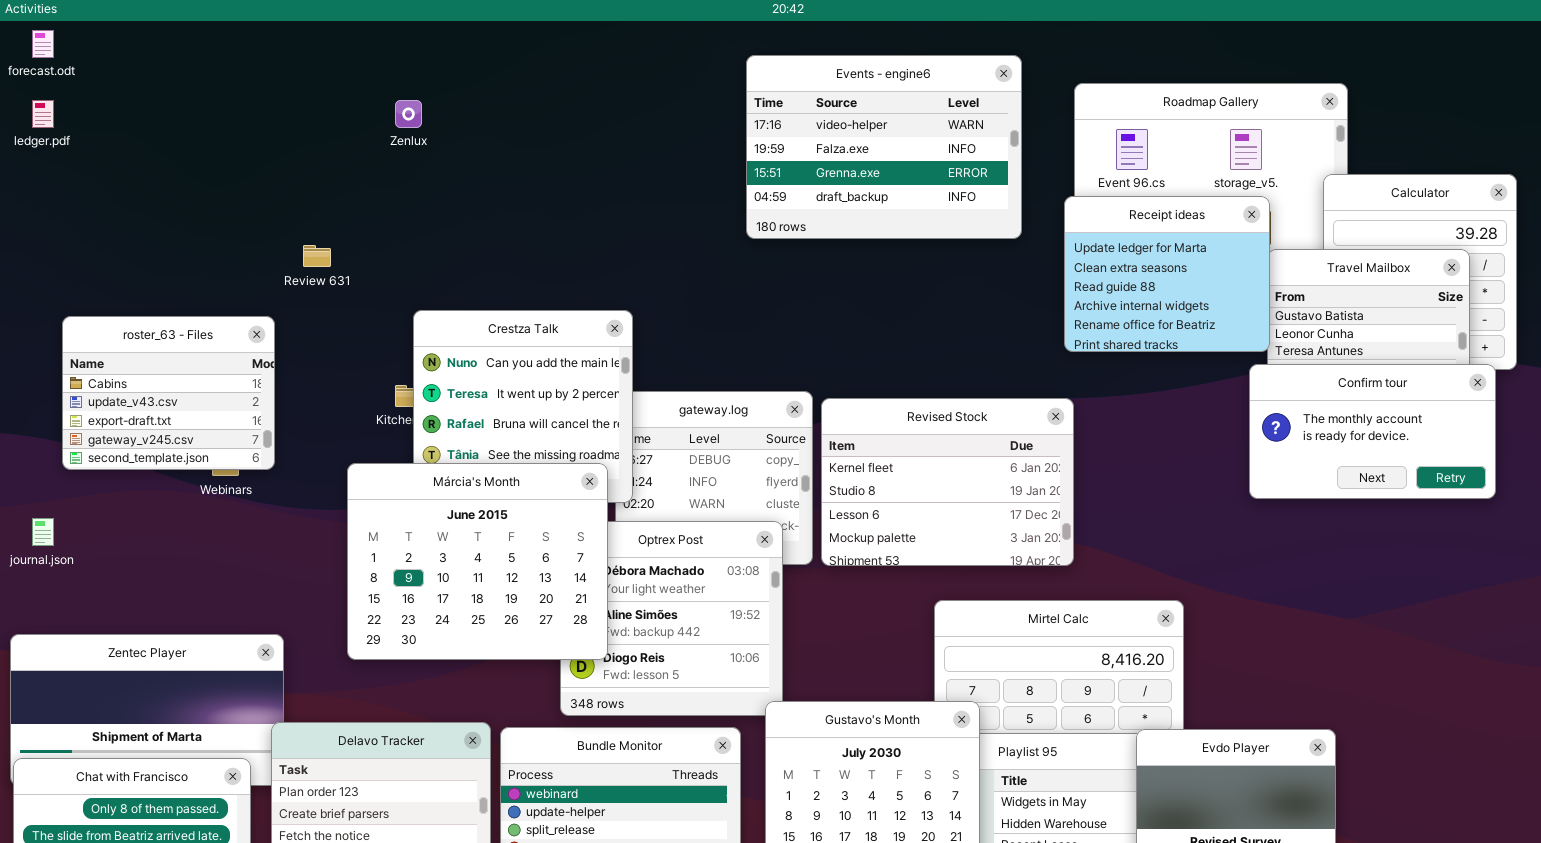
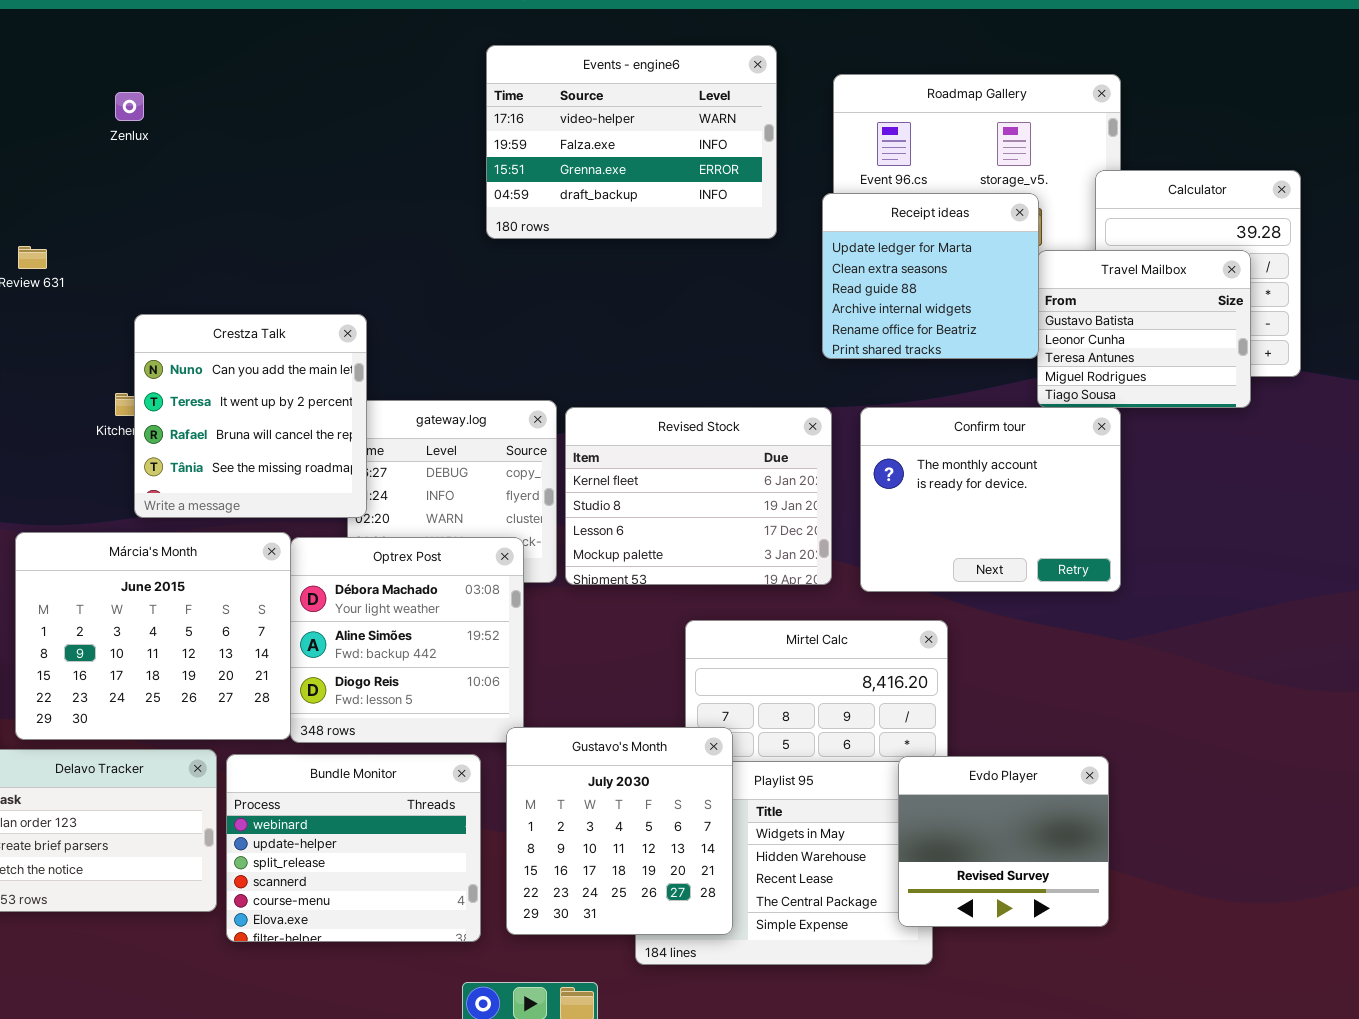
Confirm tour: [1249,364,1496,499] -> [860,407,1121,592], moved, resized
Márcia's Month: [347,463,608,660] -> [15,532,291,740], moved

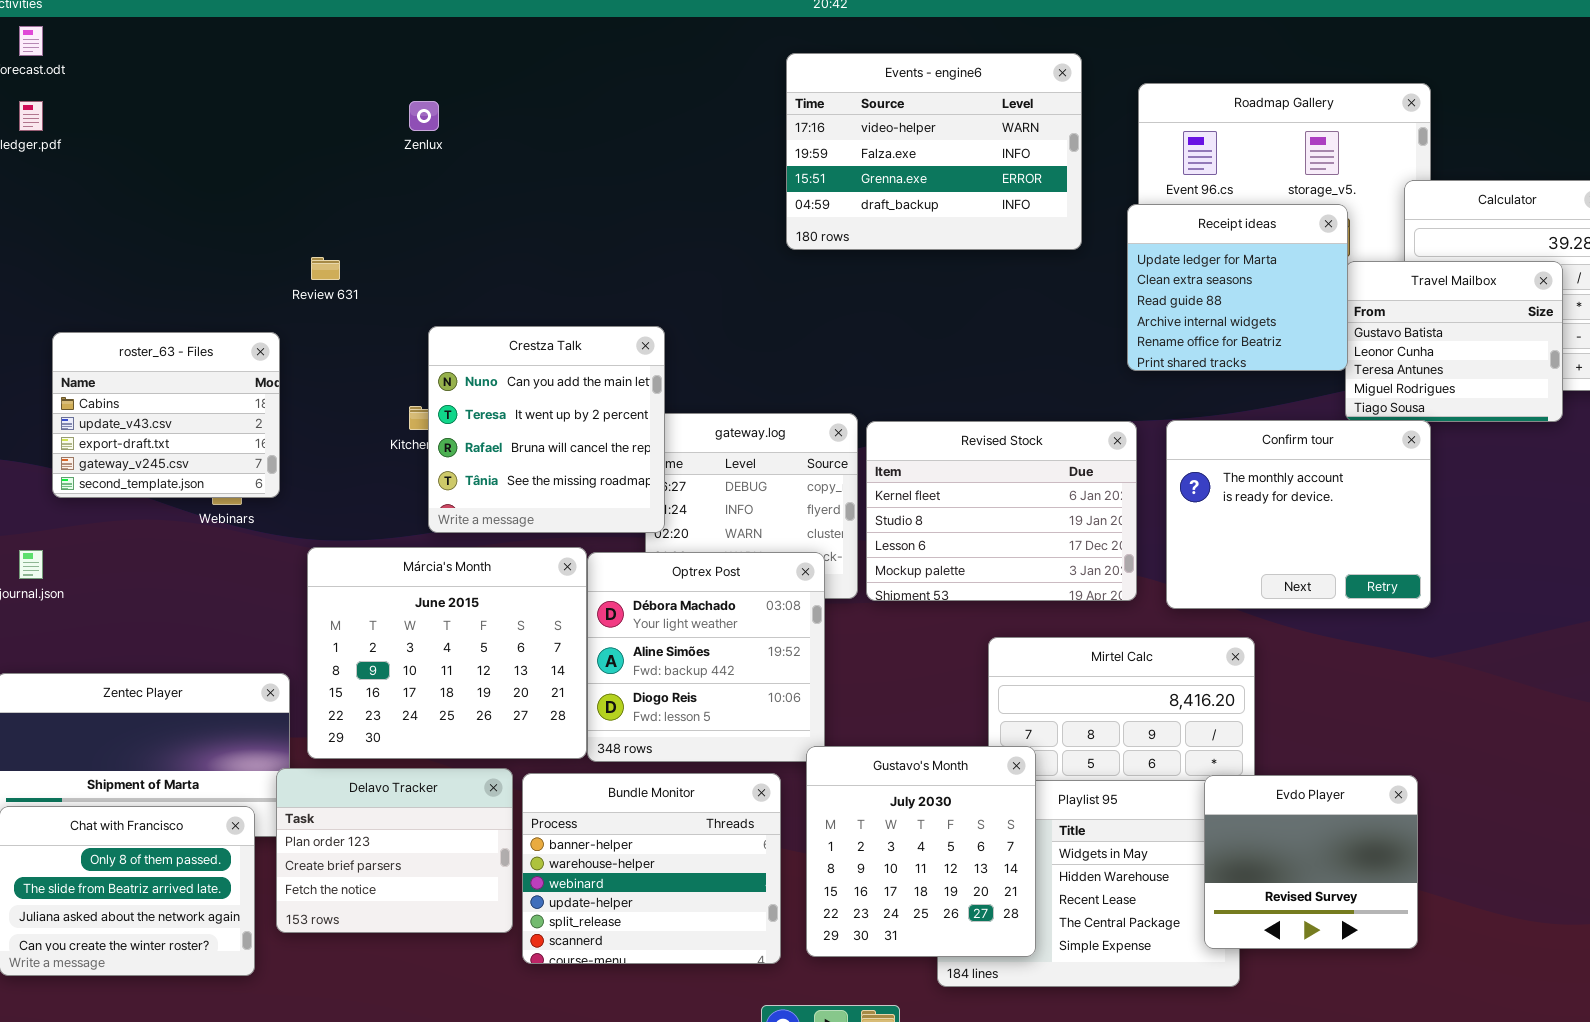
Bundle Monitor: [226,754,481,942] -> [522,773,781,964], scrolled up 2 rows

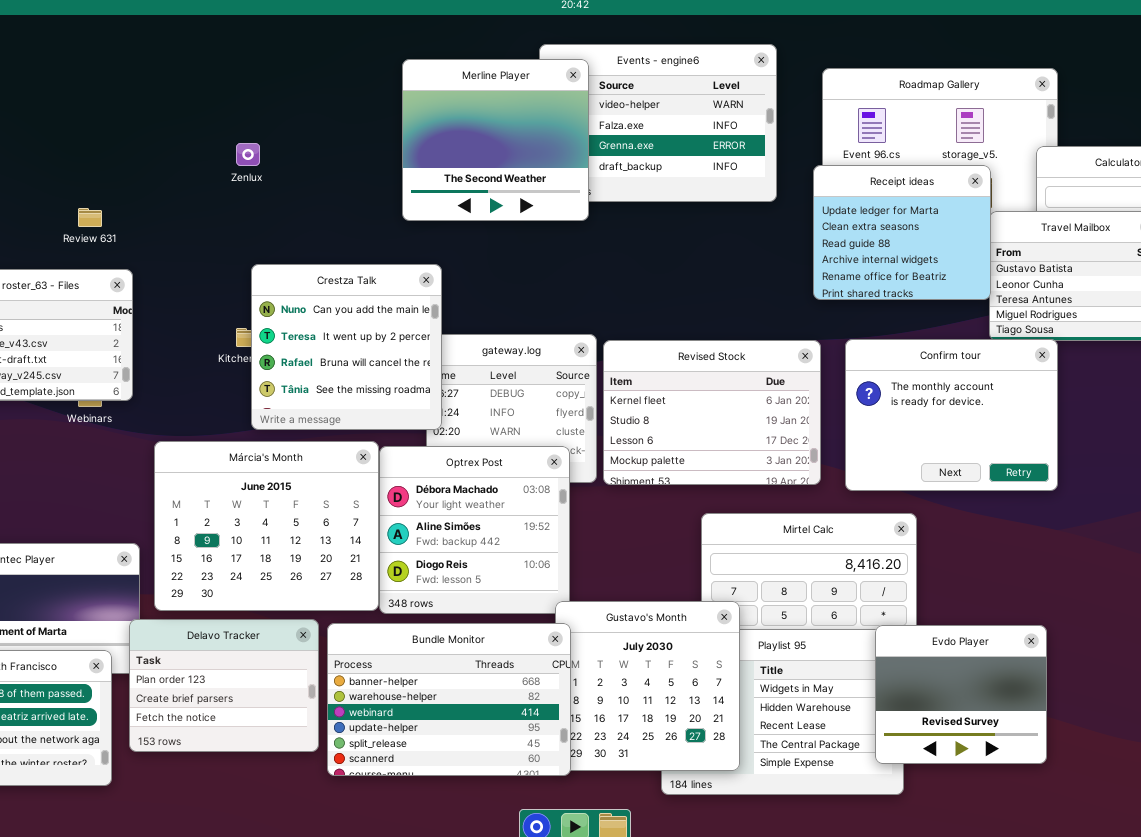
Merline Player: none -> [402,59,589,221], opened
Zenlux: [409,101,439,131] -> [236,143,260,166], moved
Review 631: [311,257,340,280] -> [78,208,102,227], moved
Bundle Monitor: [522,773,781,964] -> [327,623,571,776], resized

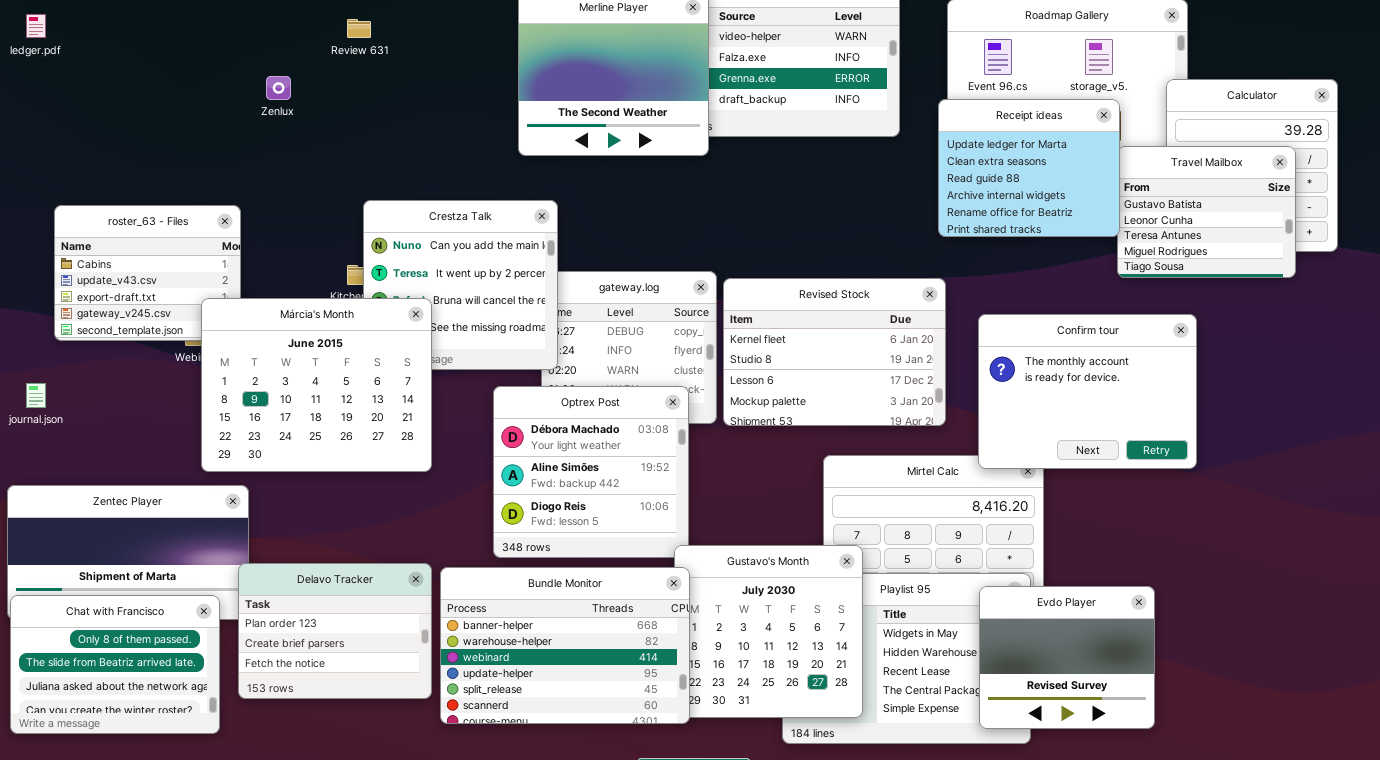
Zenlux: [236,143,260,166] -> [266,76,291,100], moved
Review 631: [78,208,102,227] -> [347,19,371,38], moved
Confirm tour: [845,339,1058,491] -> [978,314,1197,469], moved
Márcia's Month: [154,441,379,611] -> [201,298,432,472], moved
Evdo Player: [875,625,1047,764] -> [979,586,1155,729], moved

